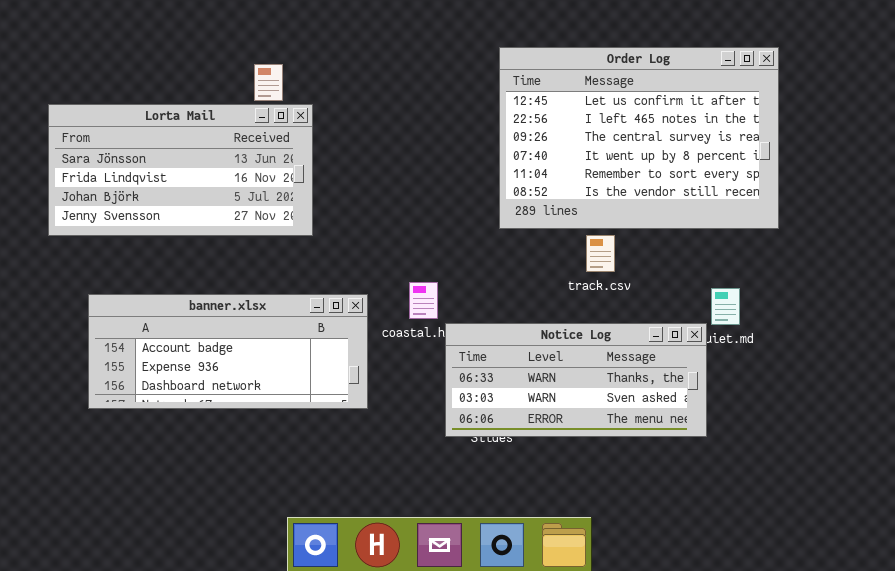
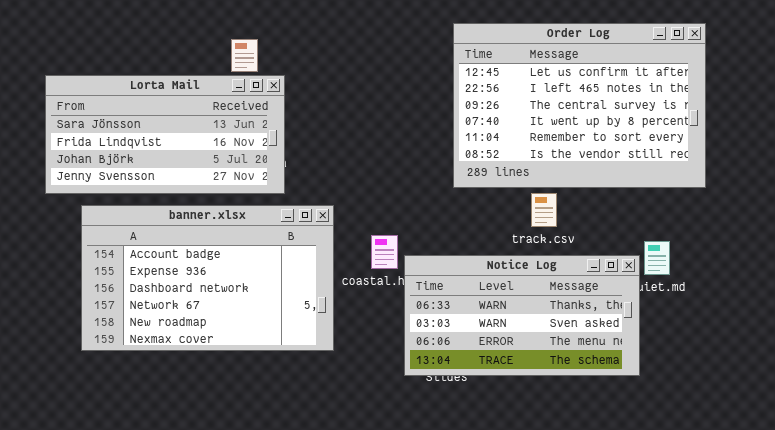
banner.xlsx: [88,294,368,409] -> [81,205,334,351], resized
Notice Log: [445,323,707,437] -> [404,255,640,376], resized

